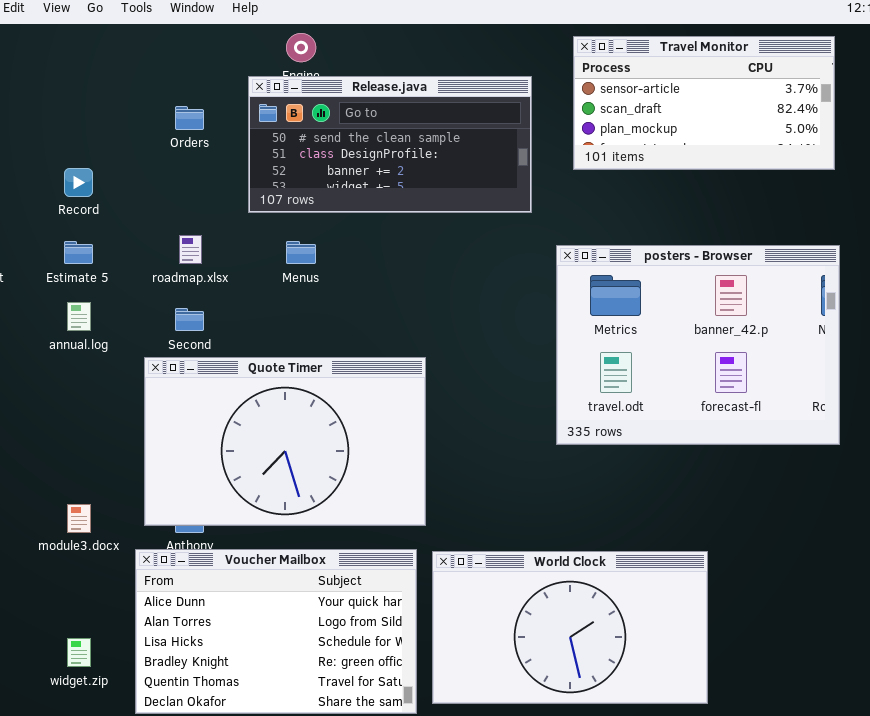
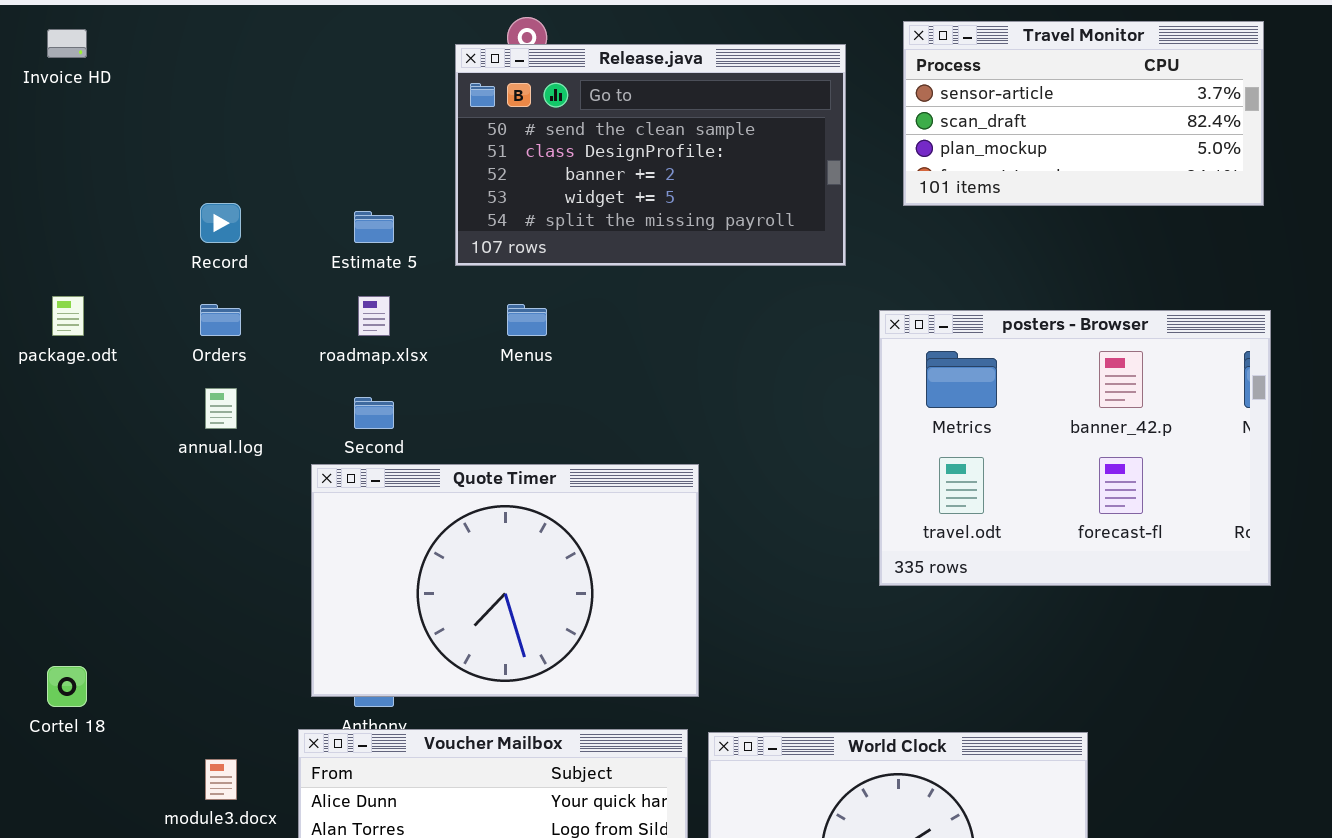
Release.java: [248,76,532,213] -> [455,44,846,266], resized
Orders: [175,106,204,130] -> [200,304,241,336], moved
Estimate 5: [64,241,93,264] -> [354,211,394,243], moved
module3.docx: [67,504,91,533] -> [205,759,237,800], moved

